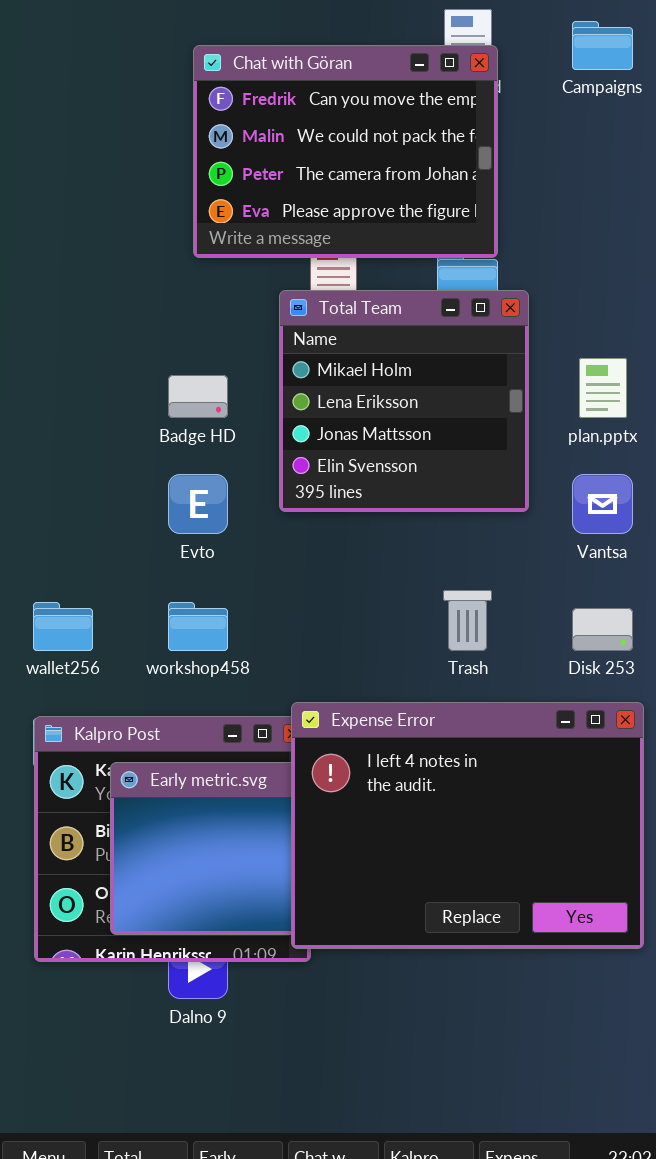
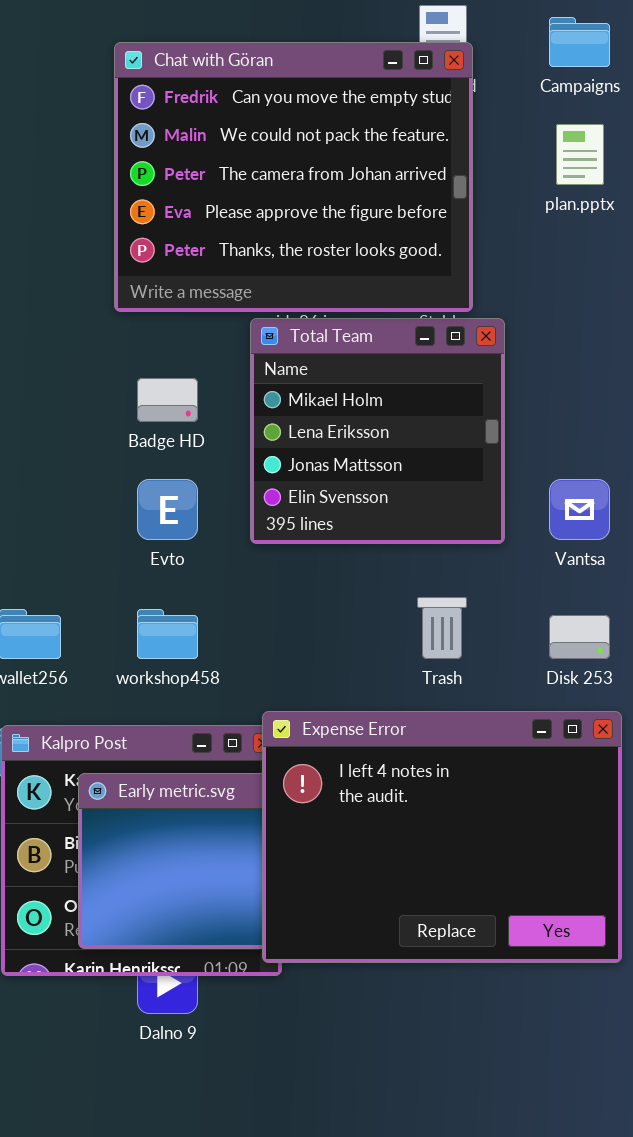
Chat with Göran: [193,45,498,258] -> [114,42,473,312], resized
Total Team: [279,290,529,512] -> [250,318,505,544], moved
plan.pptx: [579,358,627,418] -> [556,124,604,185], moved

